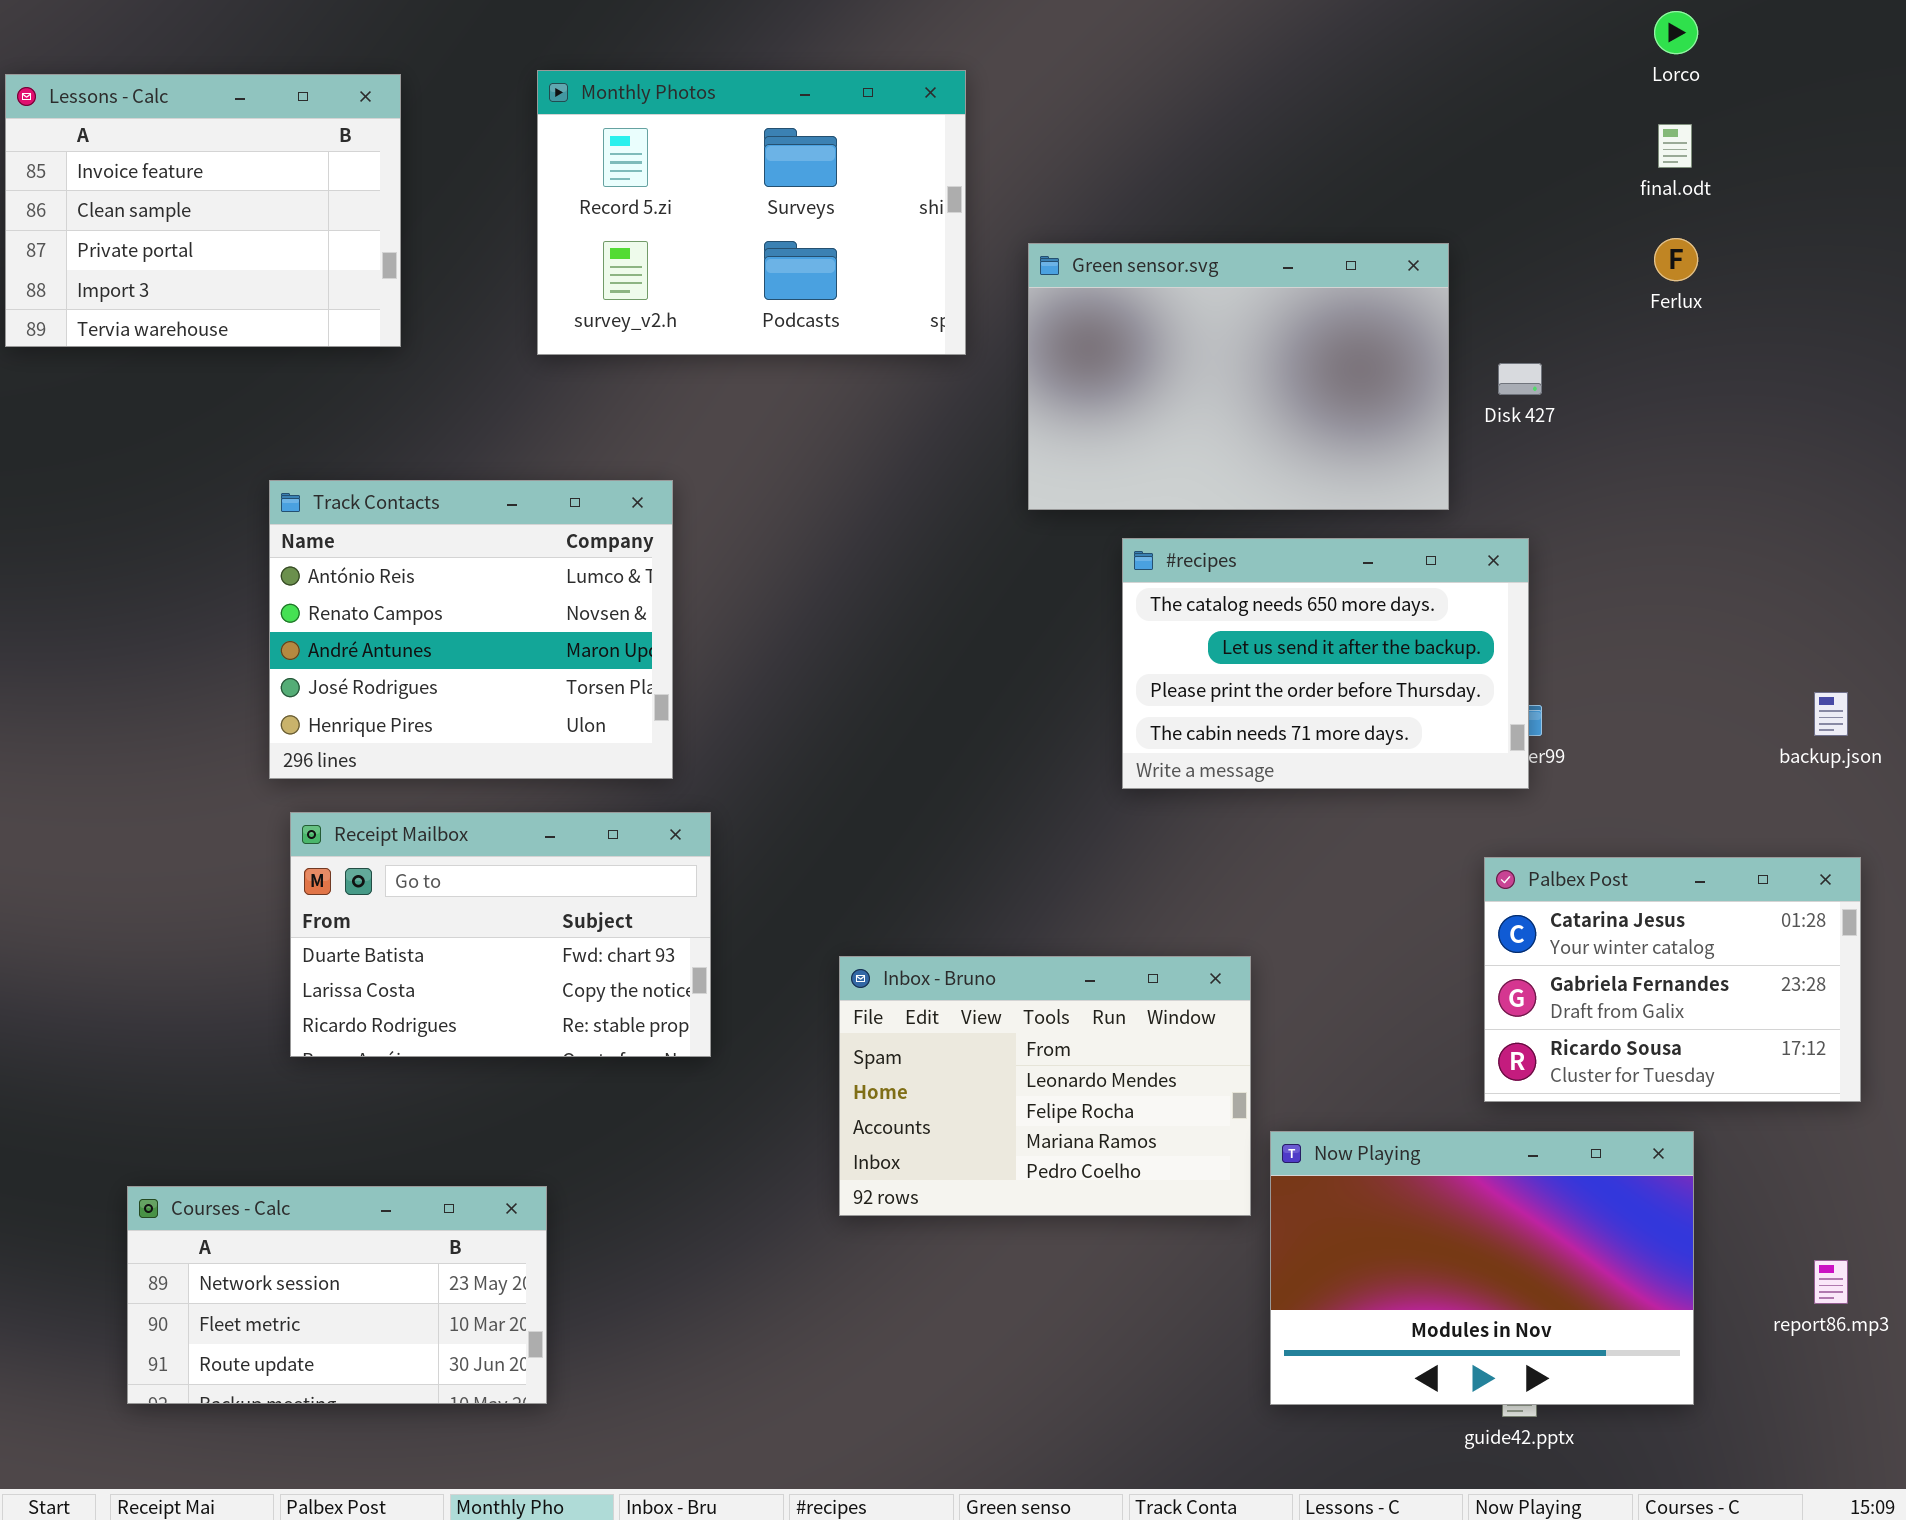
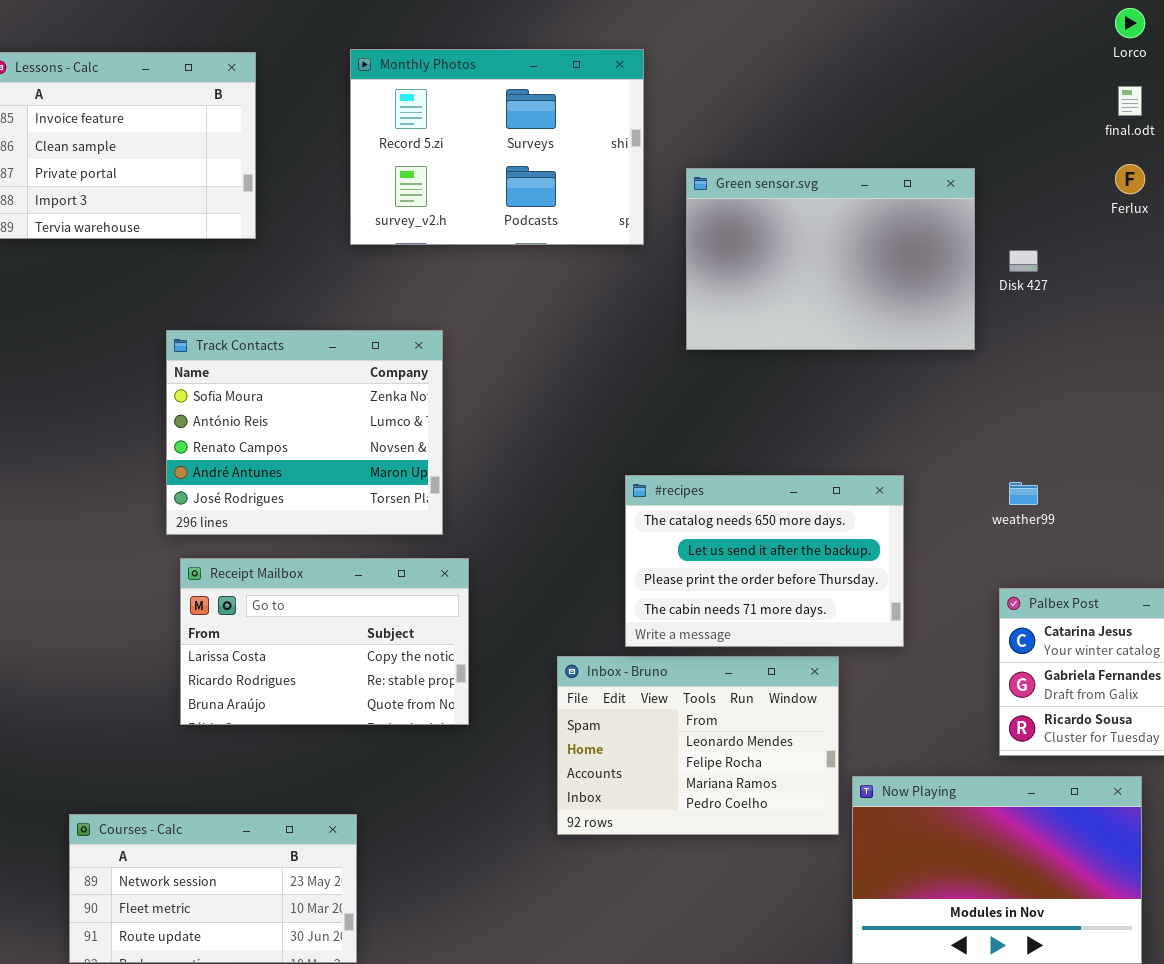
Track Contacts: [269,480,673,779] -> [166,330,443,535], scrolled up 1 row
#recipes: [1122,538,1529,789] -> [625,475,904,647], moved
Receipt Mailbox: [290,812,711,1057] -> [180,558,469,725], scrolled down 1 row

